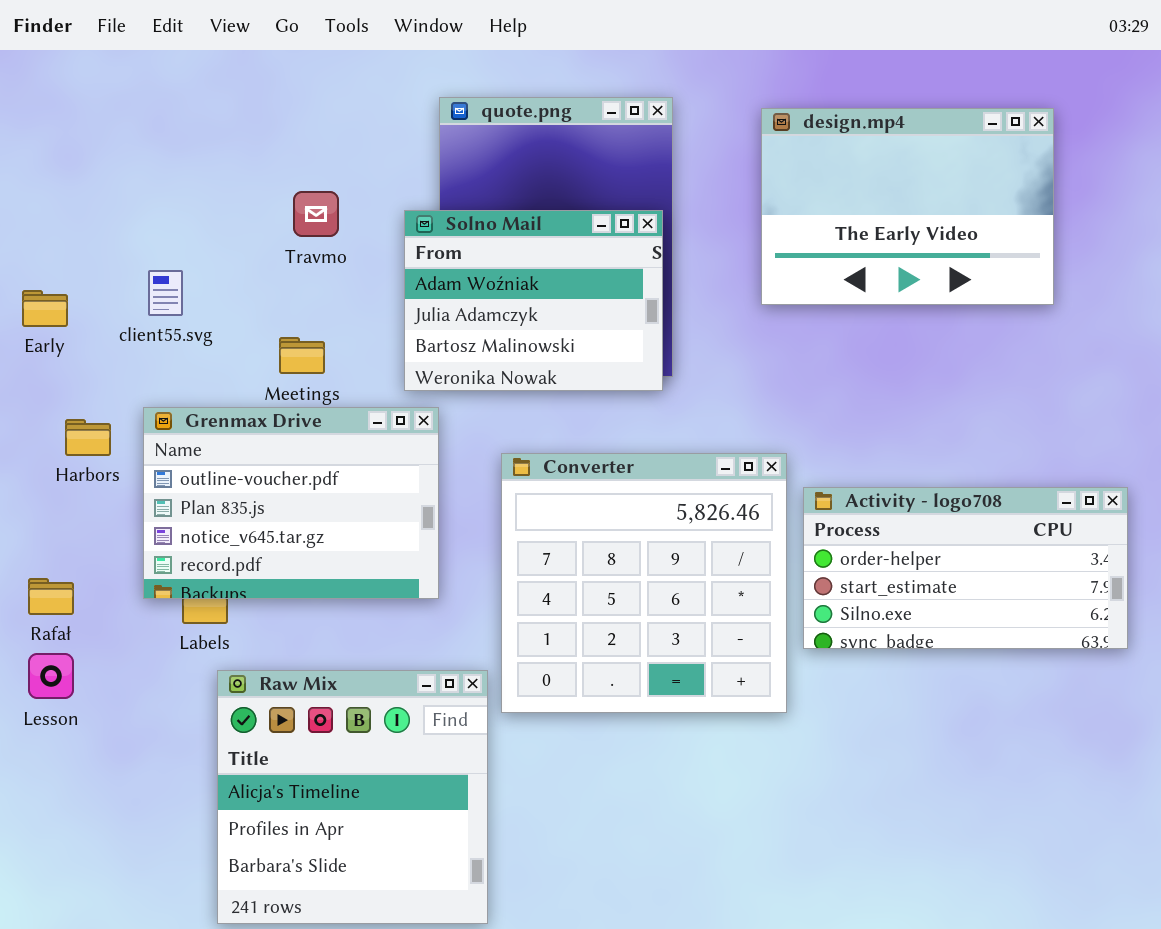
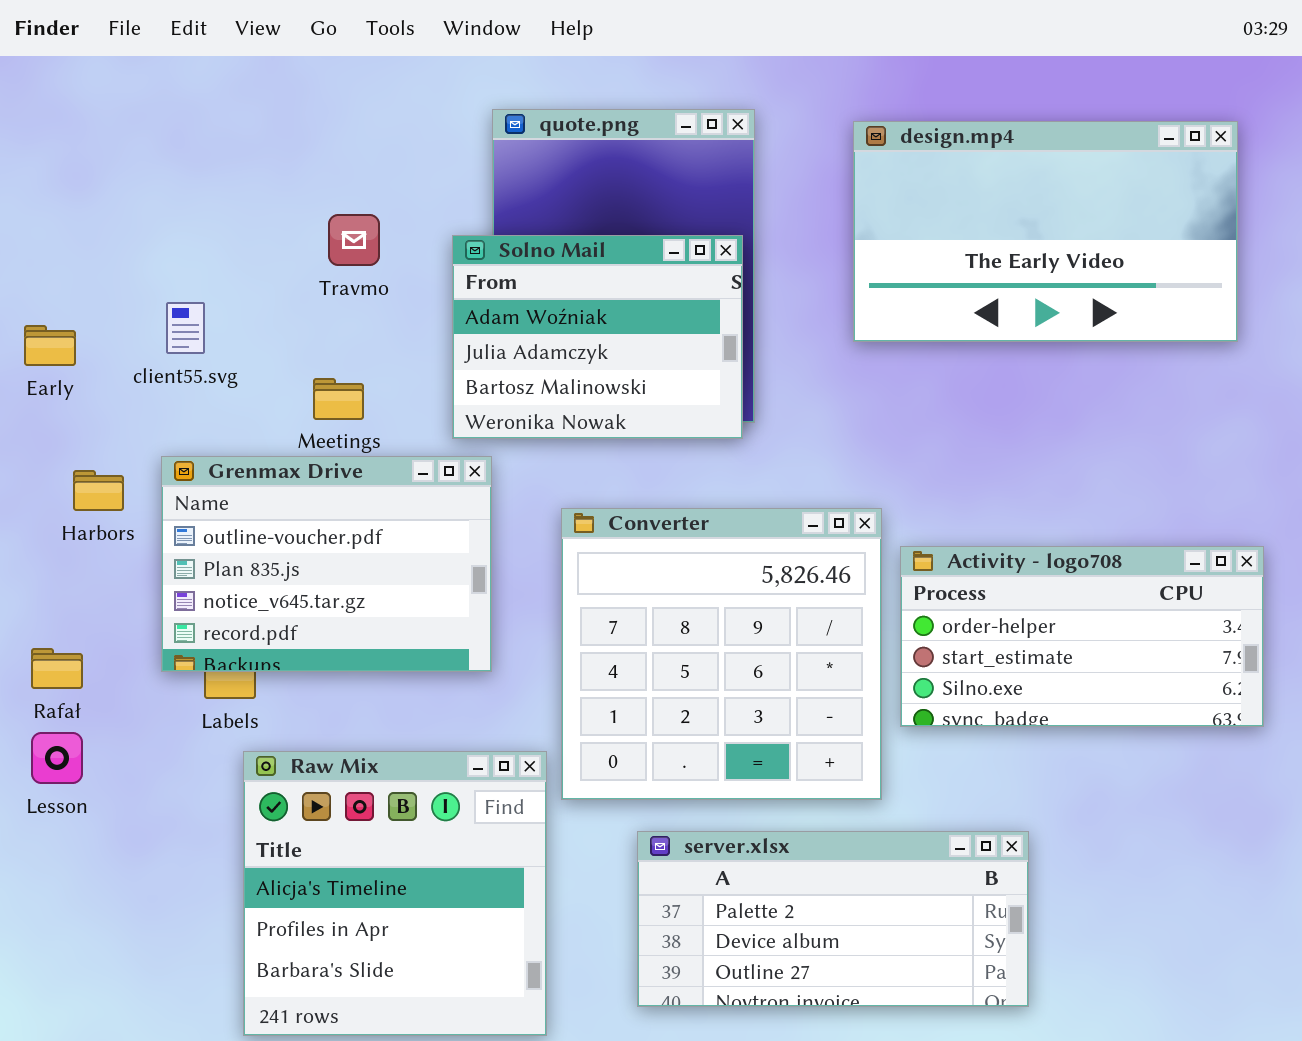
design.mp4: [761,108,1054,305] -> [853,121,1238,342], resized
server.xlsx: none -> [637,831,1029,1007], opened

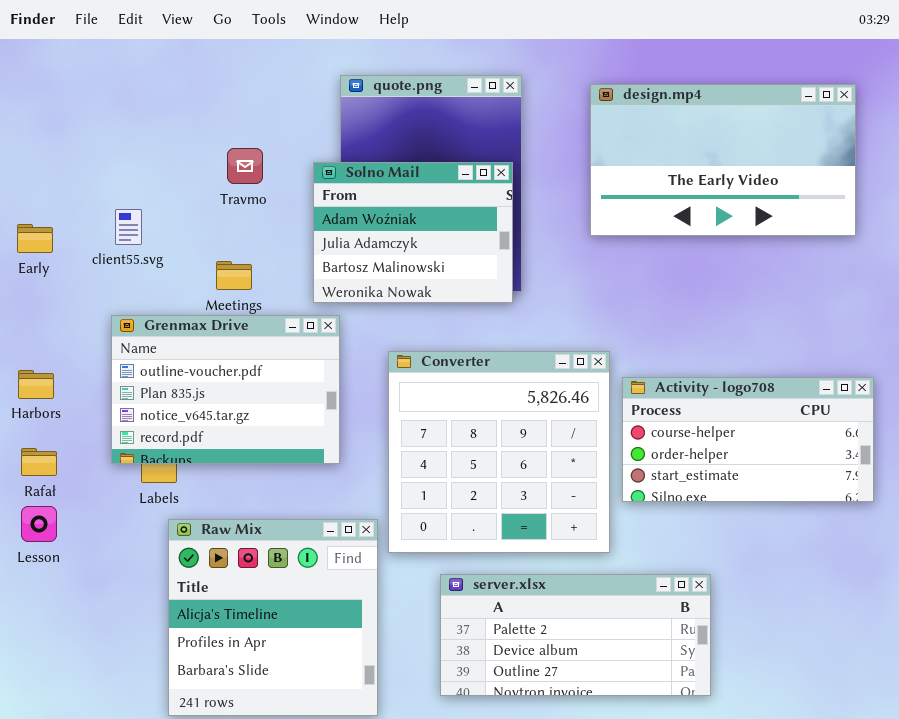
Harbors: [73,470,124,511] -> [18,370,54,399], moved
Activity - logo708: [900,546,1264,727] -> [622,377,874,502], scrolled up 1 row

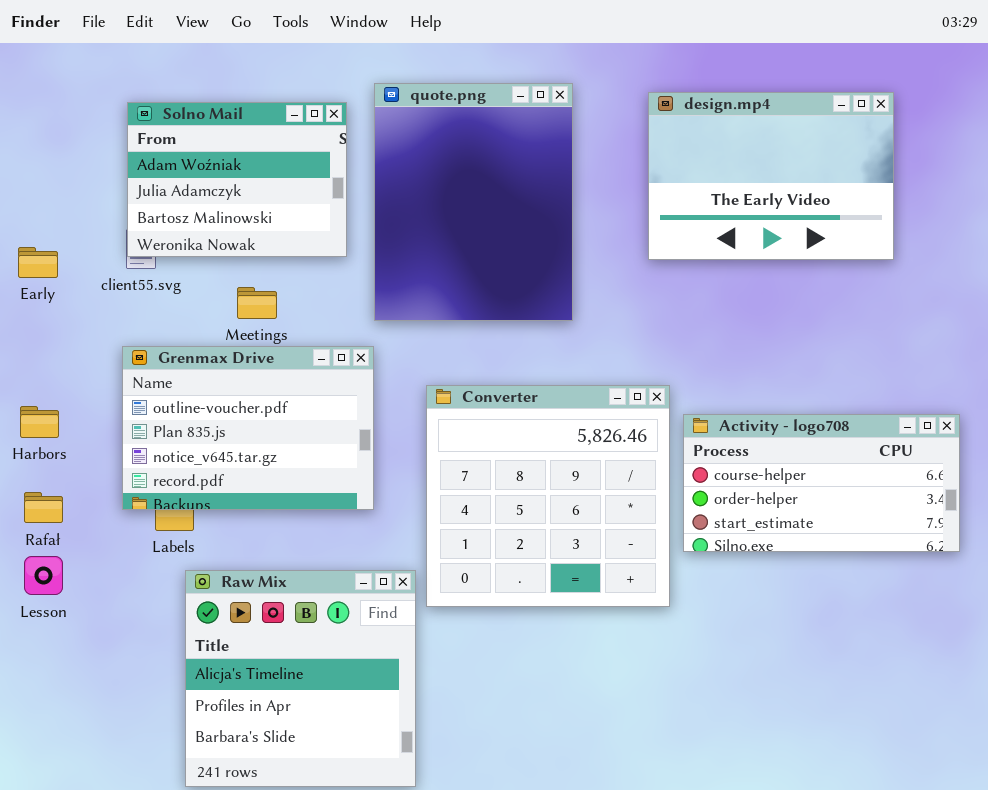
design.mp4: [590,84,856,236] -> [648,92,894,260], resized
Solno Mail: [313,162,513,303] -> [127,102,347,257], moved
server.xlsx: [440,574,711,696] -> none, closed

